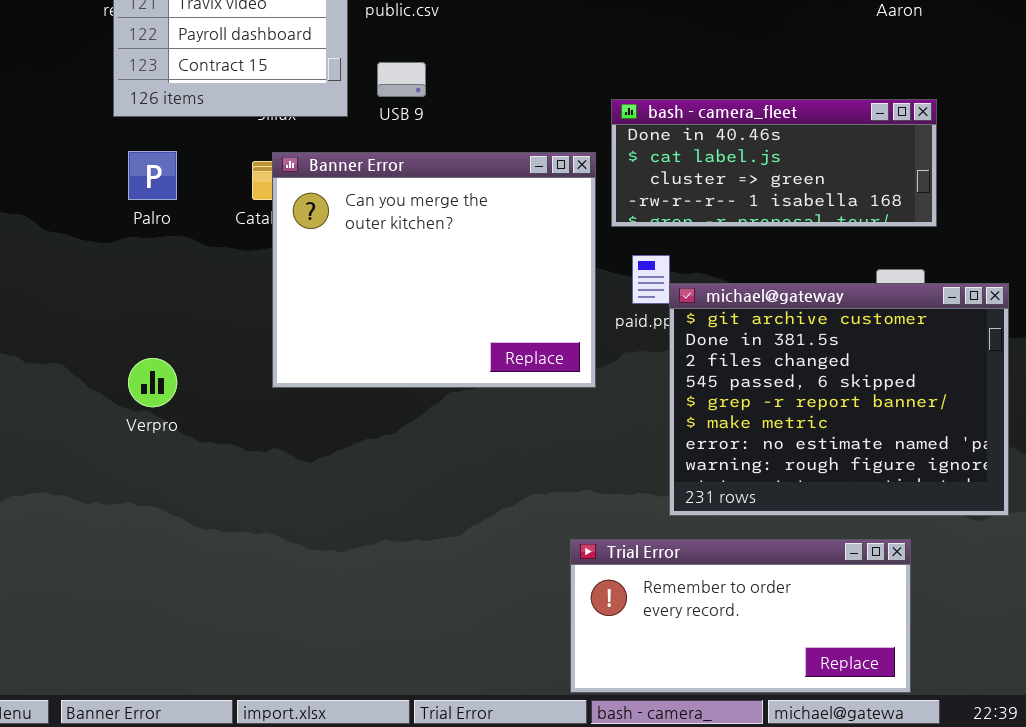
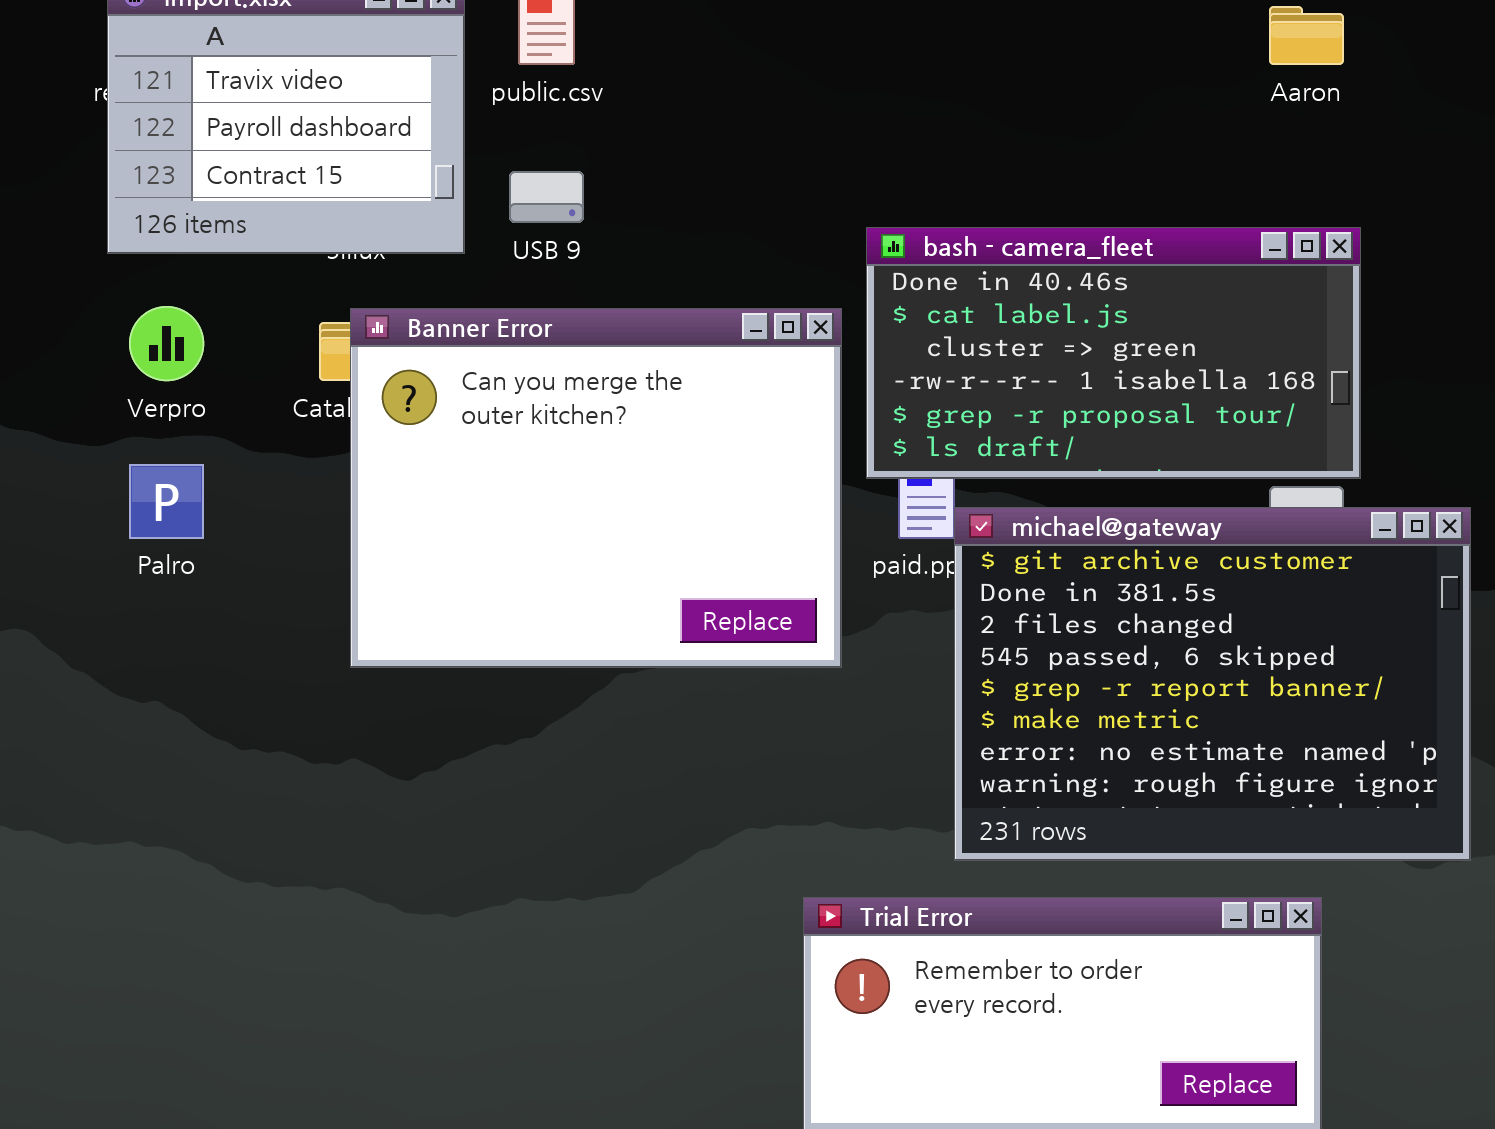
bash - camera_fleet: [611,99,937,227] -> [866,227,1361,479], resized
Palro: [128,151,177,200] -> [129,464,204,539], moved
Verpro: [128,358,177,407] -> [129,306,204,381], moved

